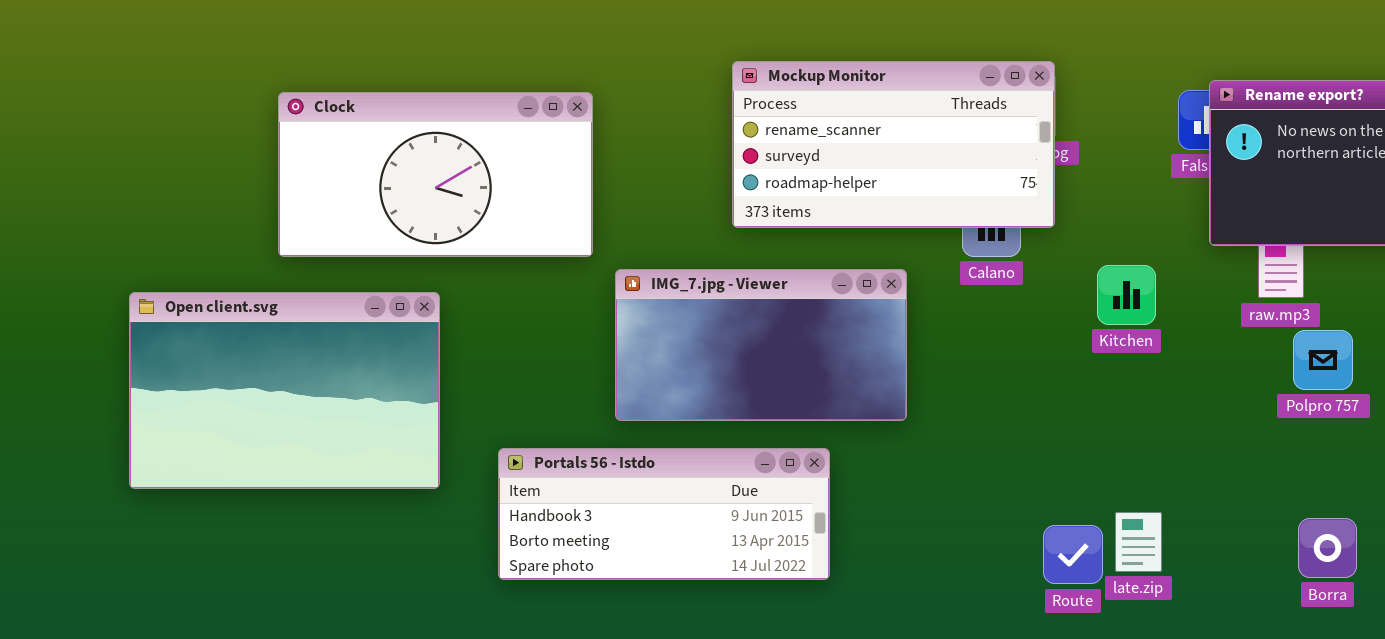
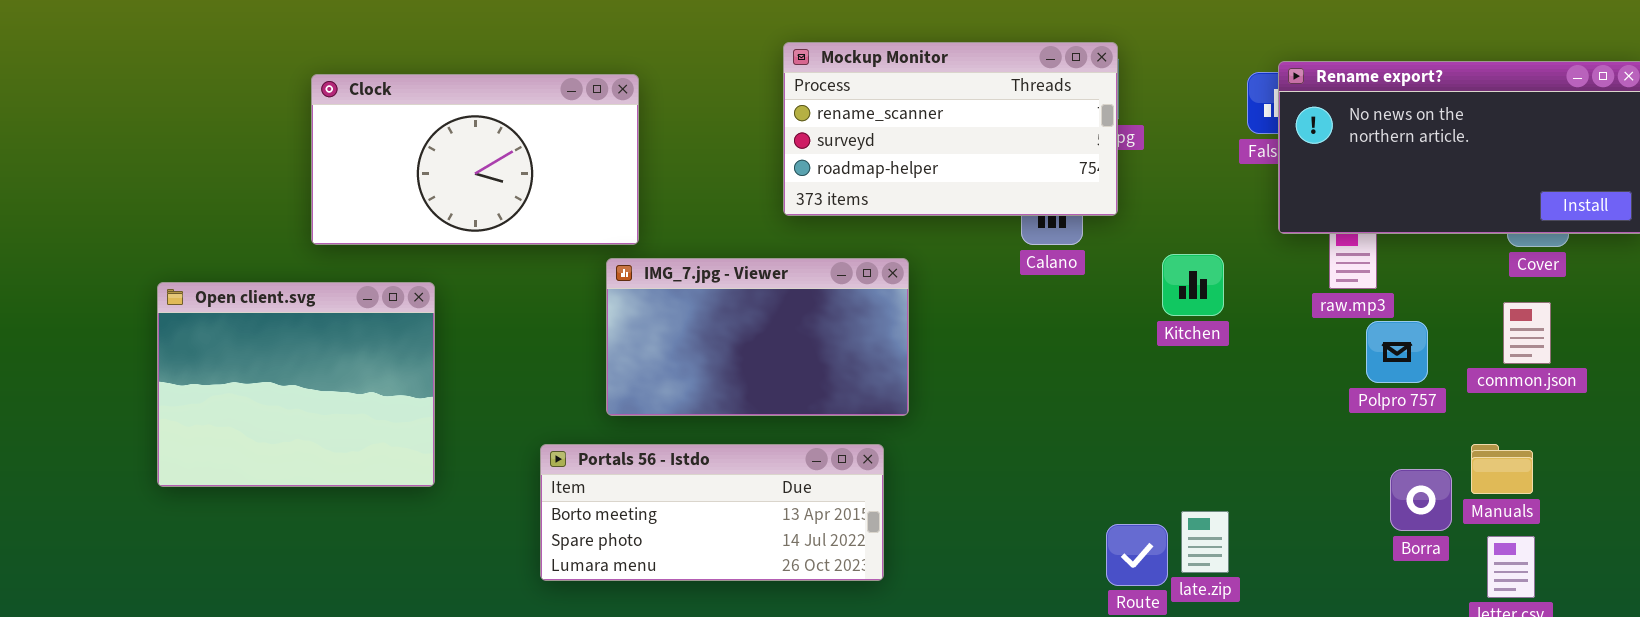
IMG_7.jpg - Viewer: [615,269,907,421] -> [606,258,909,416], moved
Open client.svg: [129,292,440,489] -> [157,282,435,487], resized
Portals 56 - Istdo: [498,448,830,580] -> [540,444,884,581], scrolled down 1 row
Borra: [1298,518,1357,578] -> [1390,469,1452,531], moved

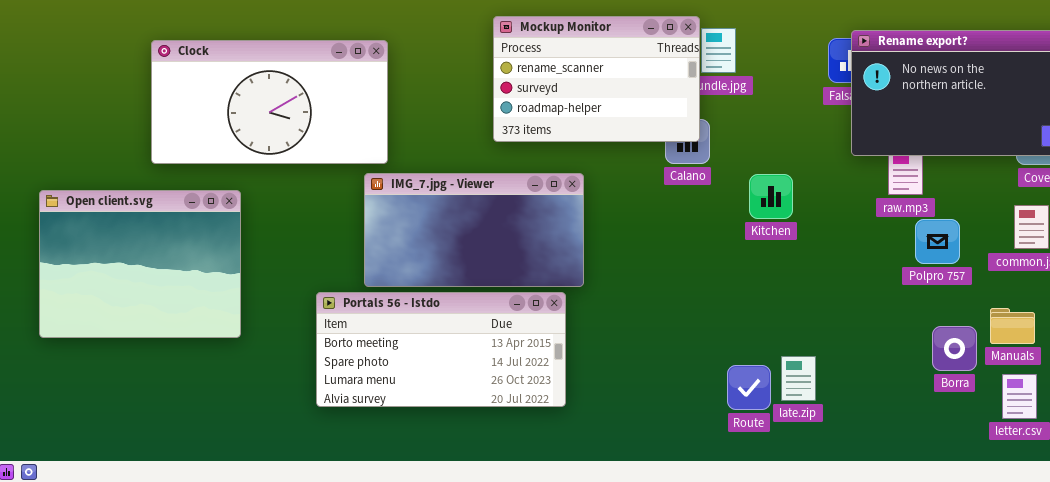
Mockup Monitor: [783,42,1118,216] -> [493,16,700,142], resized
Kitchen: [1162,254,1224,316] -> [749,174,793,219], moved
Portals 56 - Istdo: [540,444,884,581] -> [316,292,566,407], resized

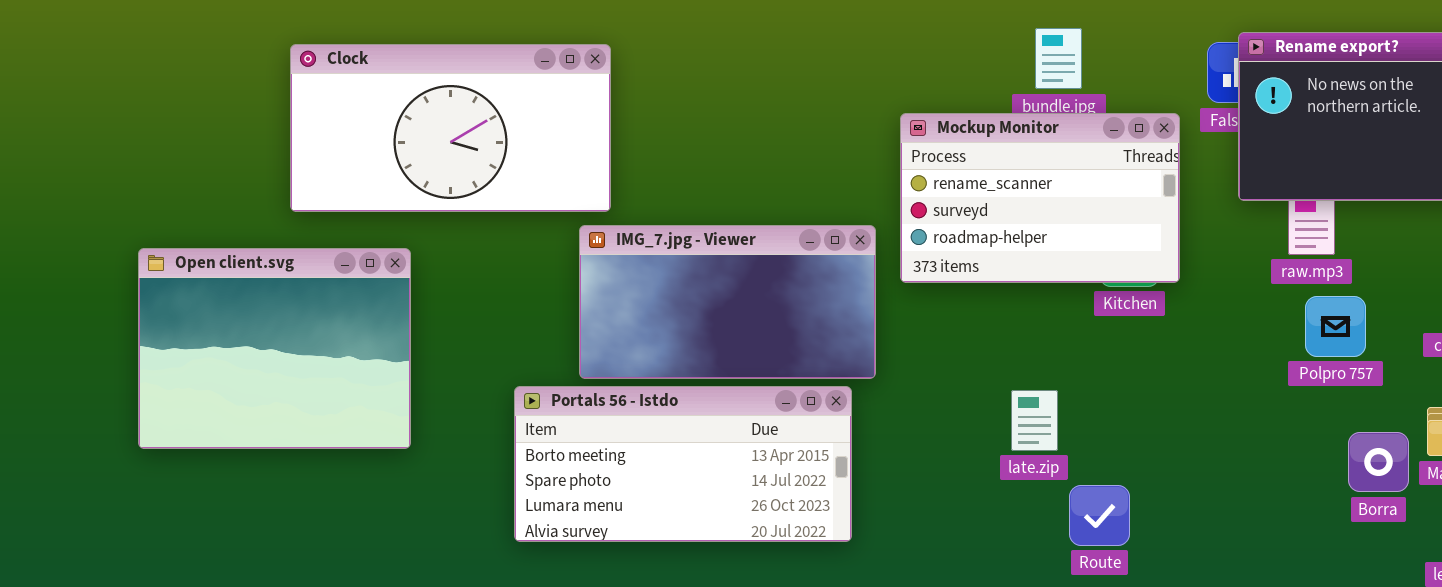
Mockup Monitor: [493,16,700,142] -> [900,113,1180,283], moved
Polpro 757: [915,219,960,264] -> [1305,296,1366,357], moved
late.zip: [781,356,816,401] -> [1011,390,1058,451], moved

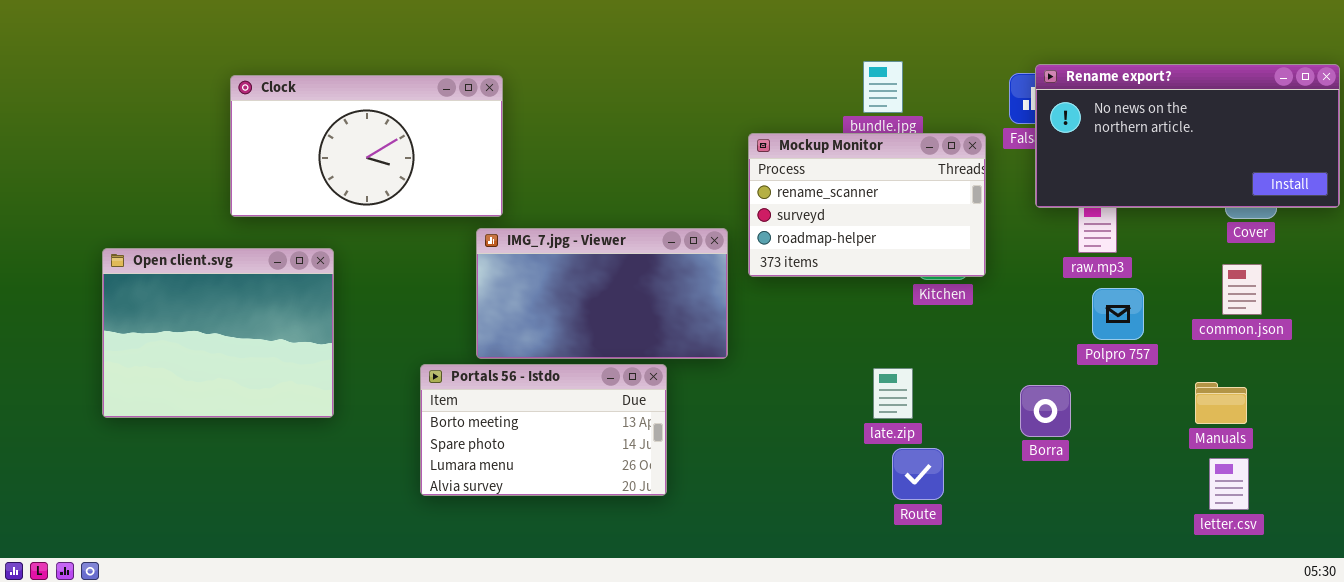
Portals 56 - Istdo: [514,386,852,542] -> [420,364,667,496], resized
late.zip: [1011,390,1058,451] -> [873,368,913,419], moved
Borra: [1348,432,1409,492] -> [1020,385,1071,437], moved

